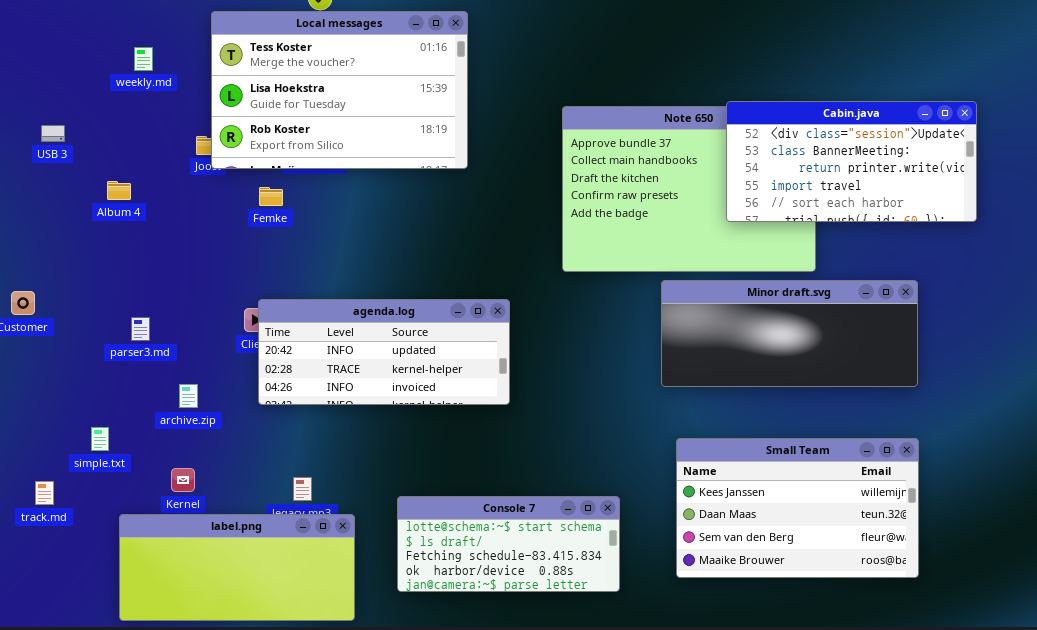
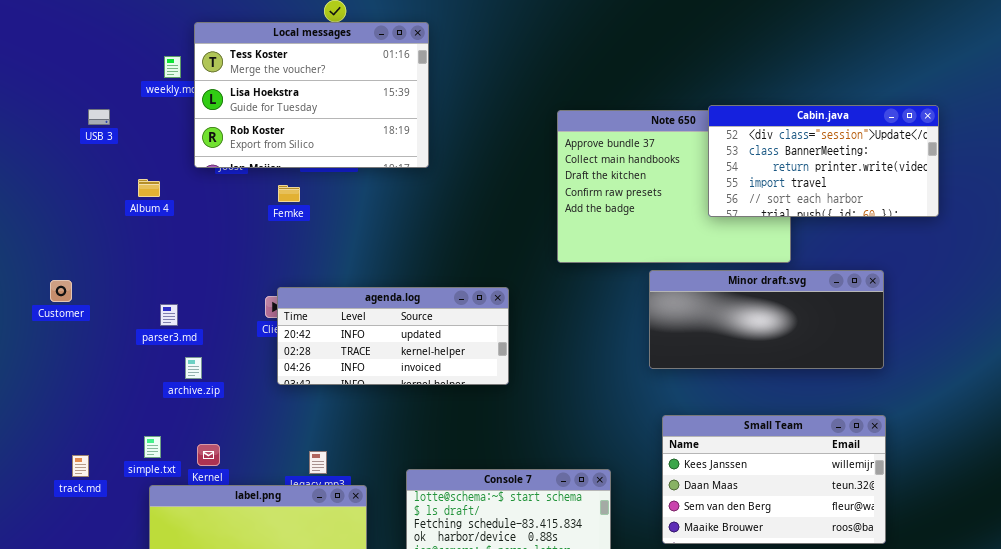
Local messages: [211,11,468,169] -> [194,22,429,168], moved
USB 3: [41,125,65,142] -> [88,109,110,125], moved
archive.zip: [179,384,198,408] -> [185,357,202,379], moved
simple.txt: [91,427,109,451] -> [144,436,161,458], moved

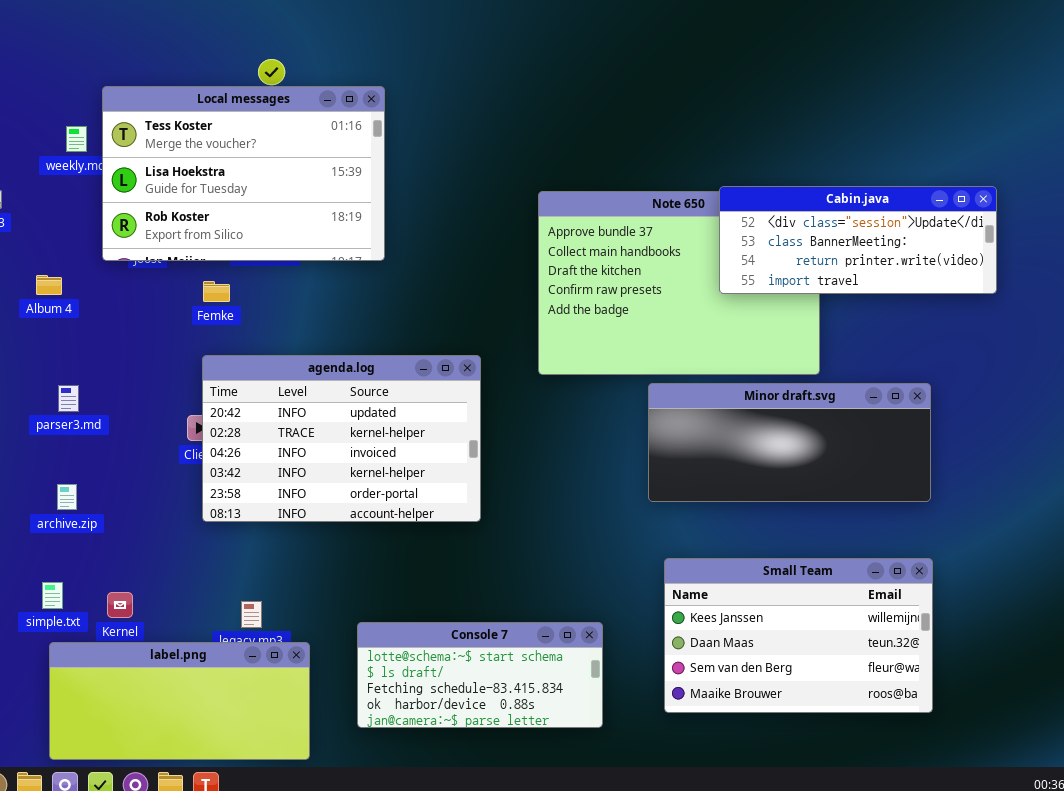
Cabin.java: [708,105,939,217] -> [719,186,997,294], resized
agenda.log: [277,287,509,385] -> [202,355,481,522], resized
parser3.md: [160,304,178,326] -> [58,385,79,412], moved
archive.zip: [185,357,202,379] -> [57,484,77,510], moved

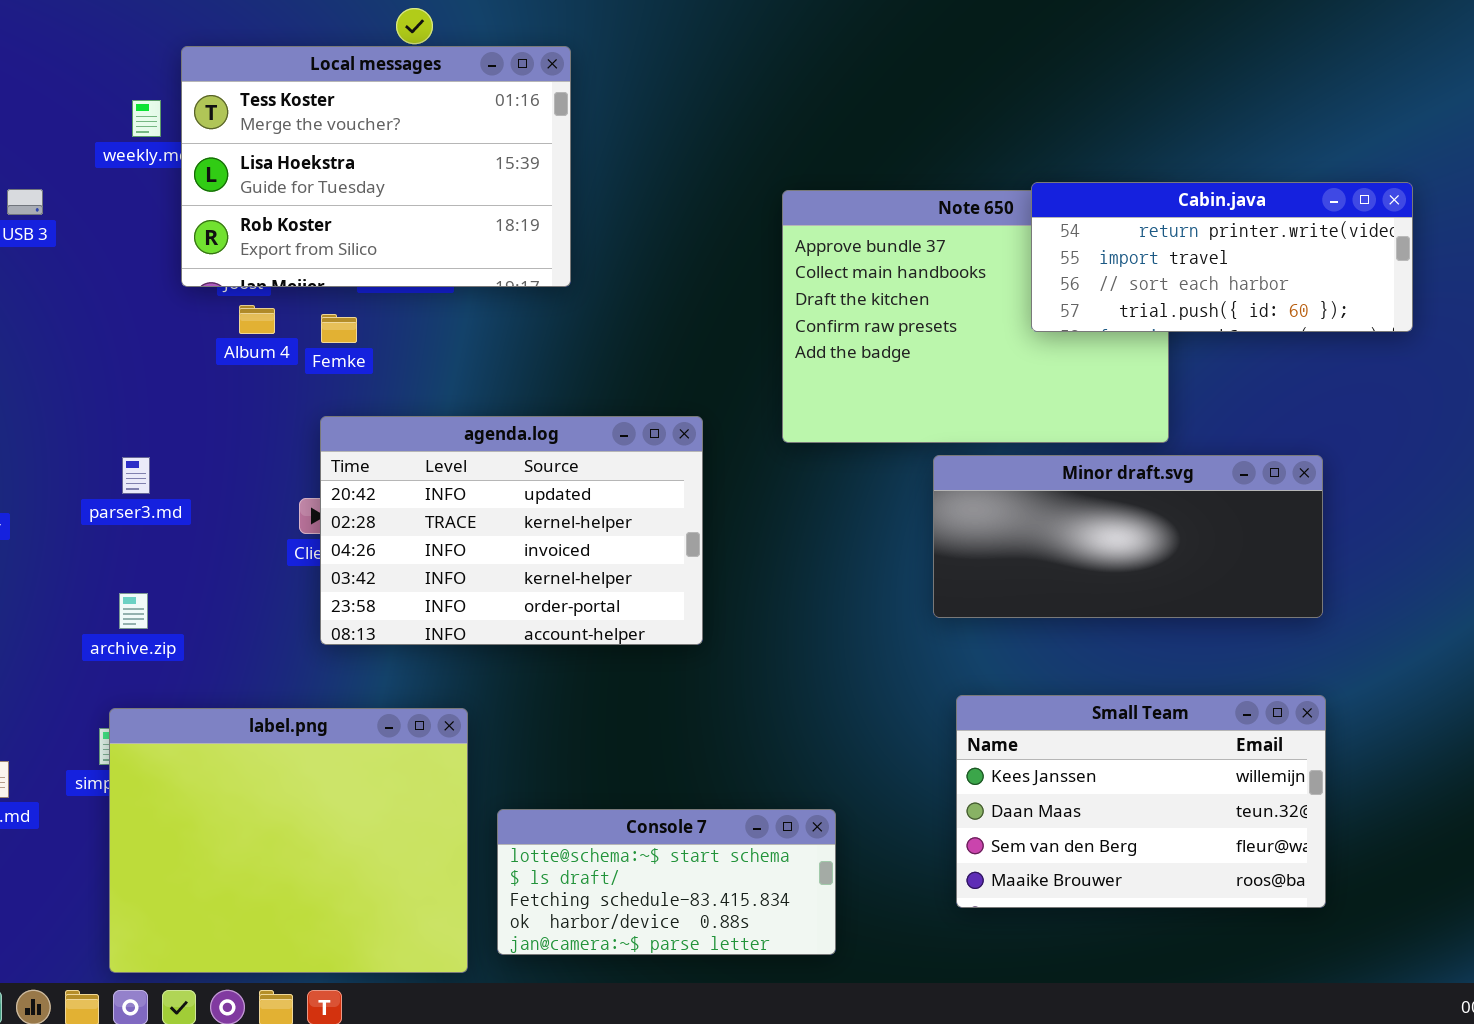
Cabin.java: [719,186,997,294] -> [1031,182,1413,332], scrolled down 2 rows
Album 4: [36,275,62,295] -> [239,305,275,334], moved
Console 7: [357,622,603,728] -> [497,809,836,955], moved
label.png: [49,642,310,760] -> [109,708,468,973], resized

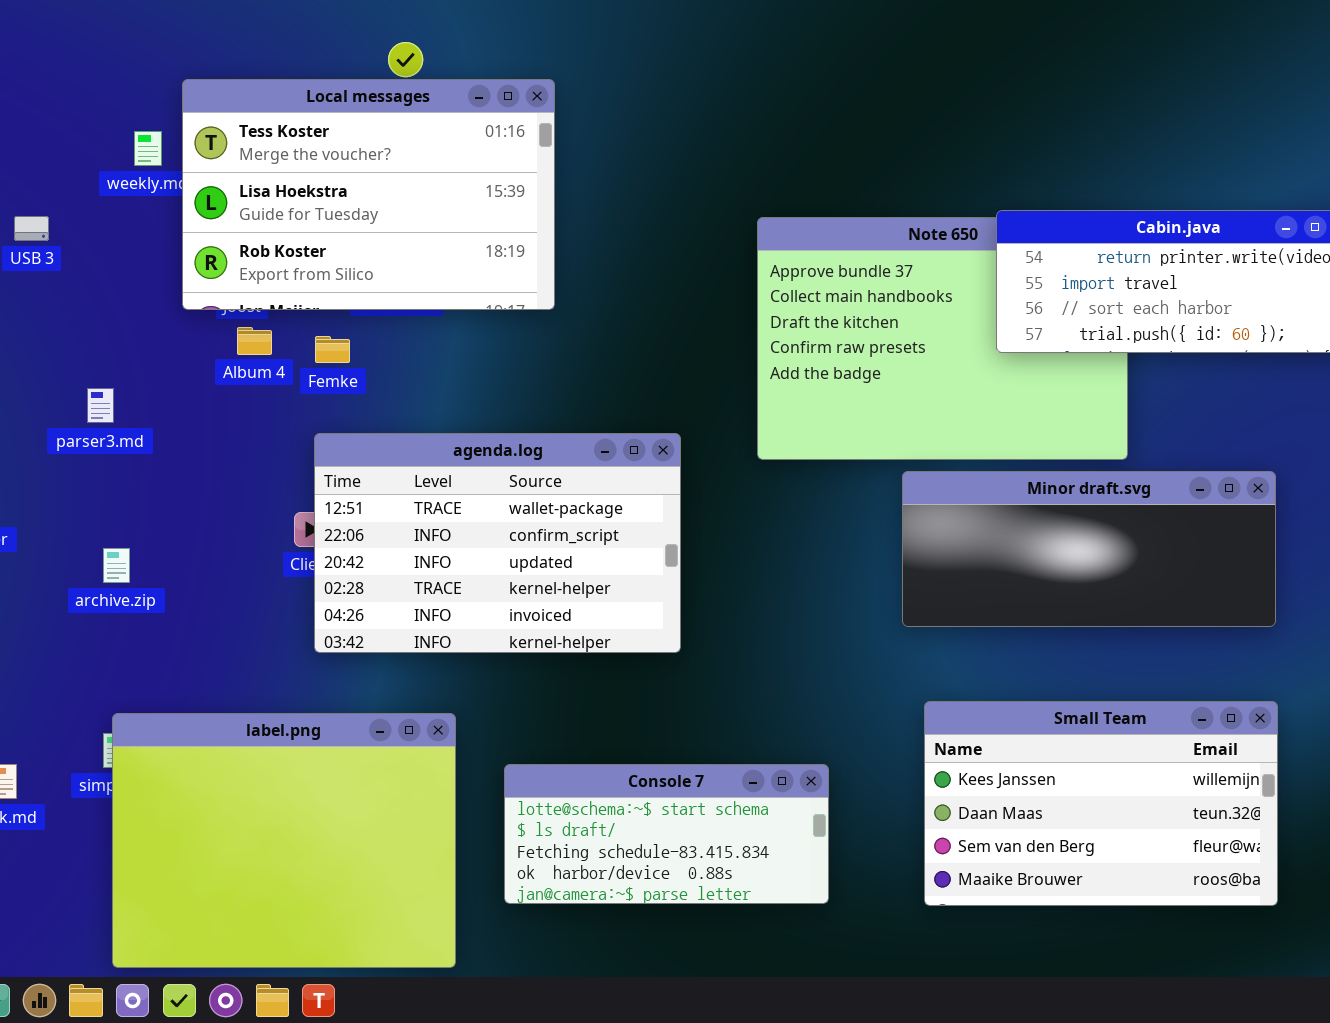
agenda.log: [320,416,703,645] -> [314,433,681,653], scrolled up 2 rows
parser3.md: [122,457,150,494] -> [87,388,114,423], moved
archive.zip: [119,593,148,629] -> [103,548,130,583], moved
Console 7: [497,809,836,955] -> [504,764,829,904], moved

